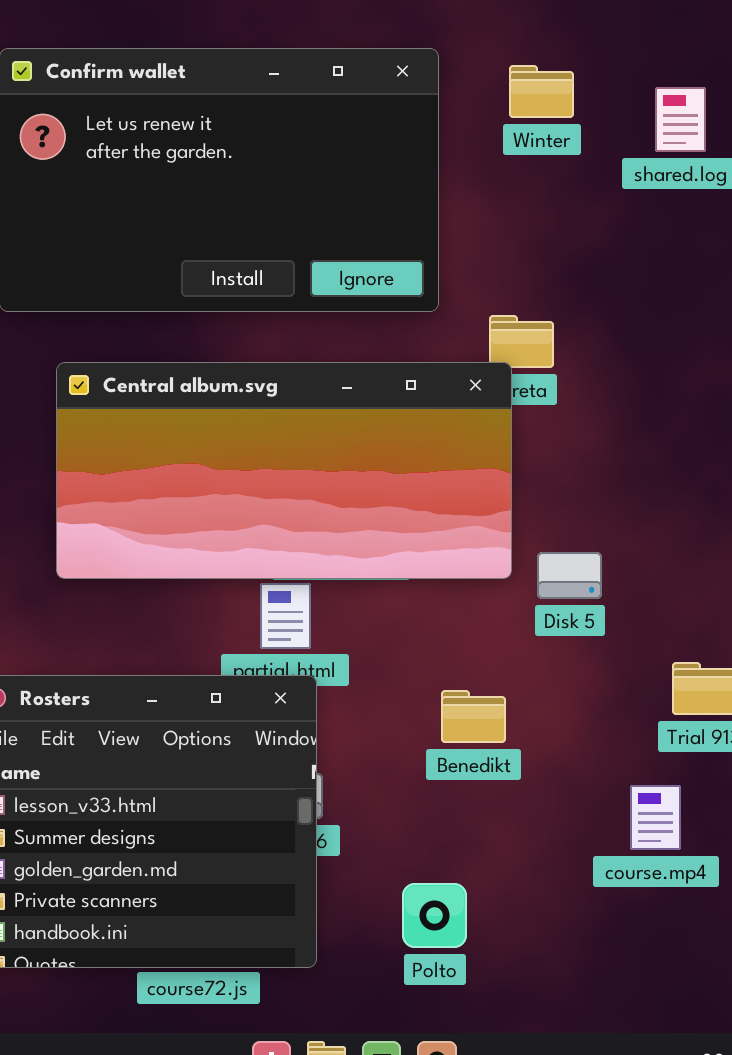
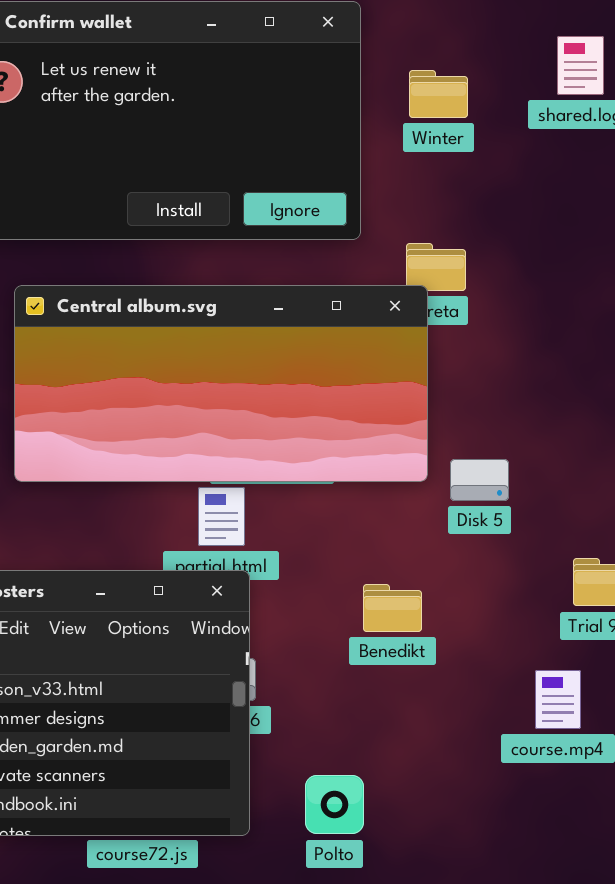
Winter: [509,65,574,118] -> [409,70,468,118], moved
Polto: [402,883,467,948] -> [305,775,364,834], moved

